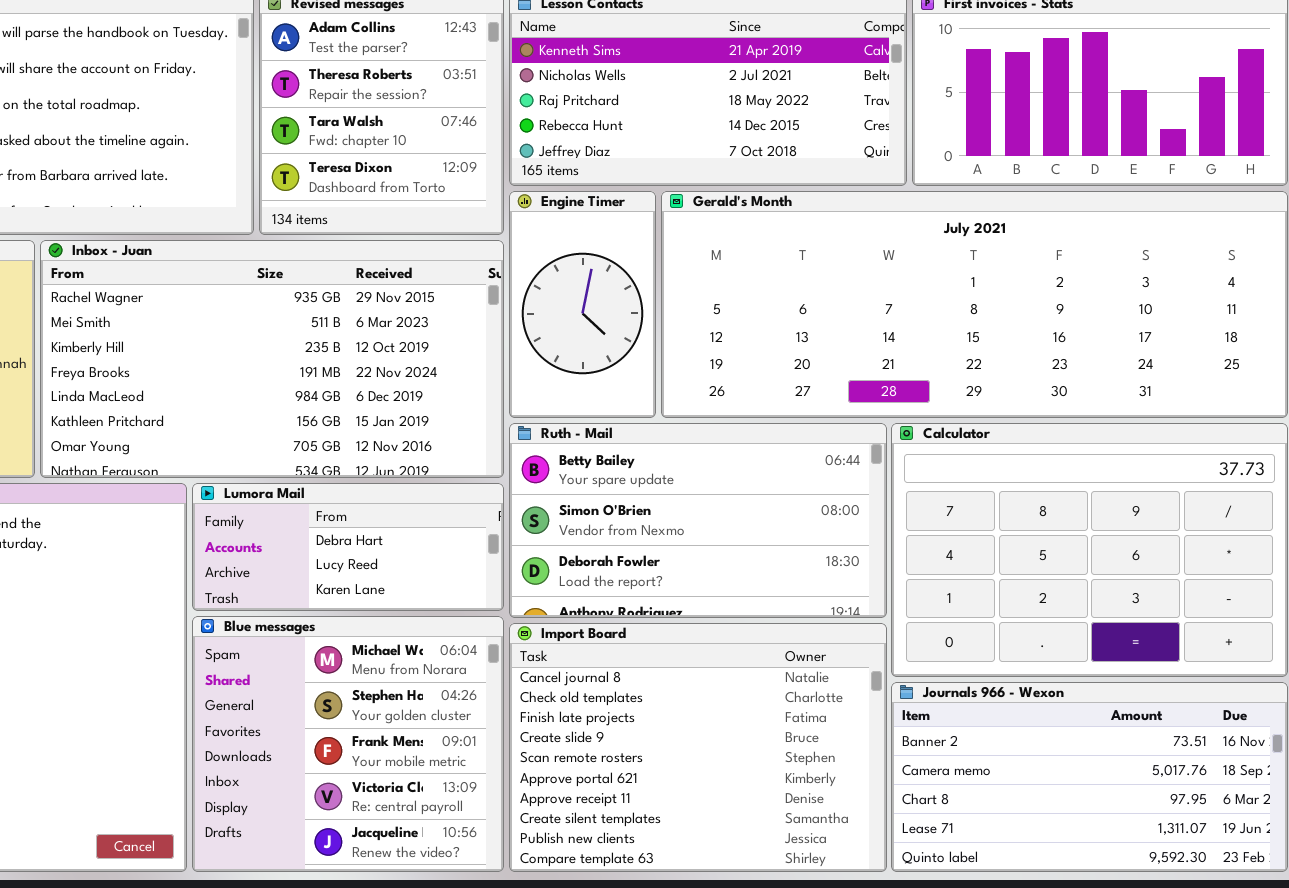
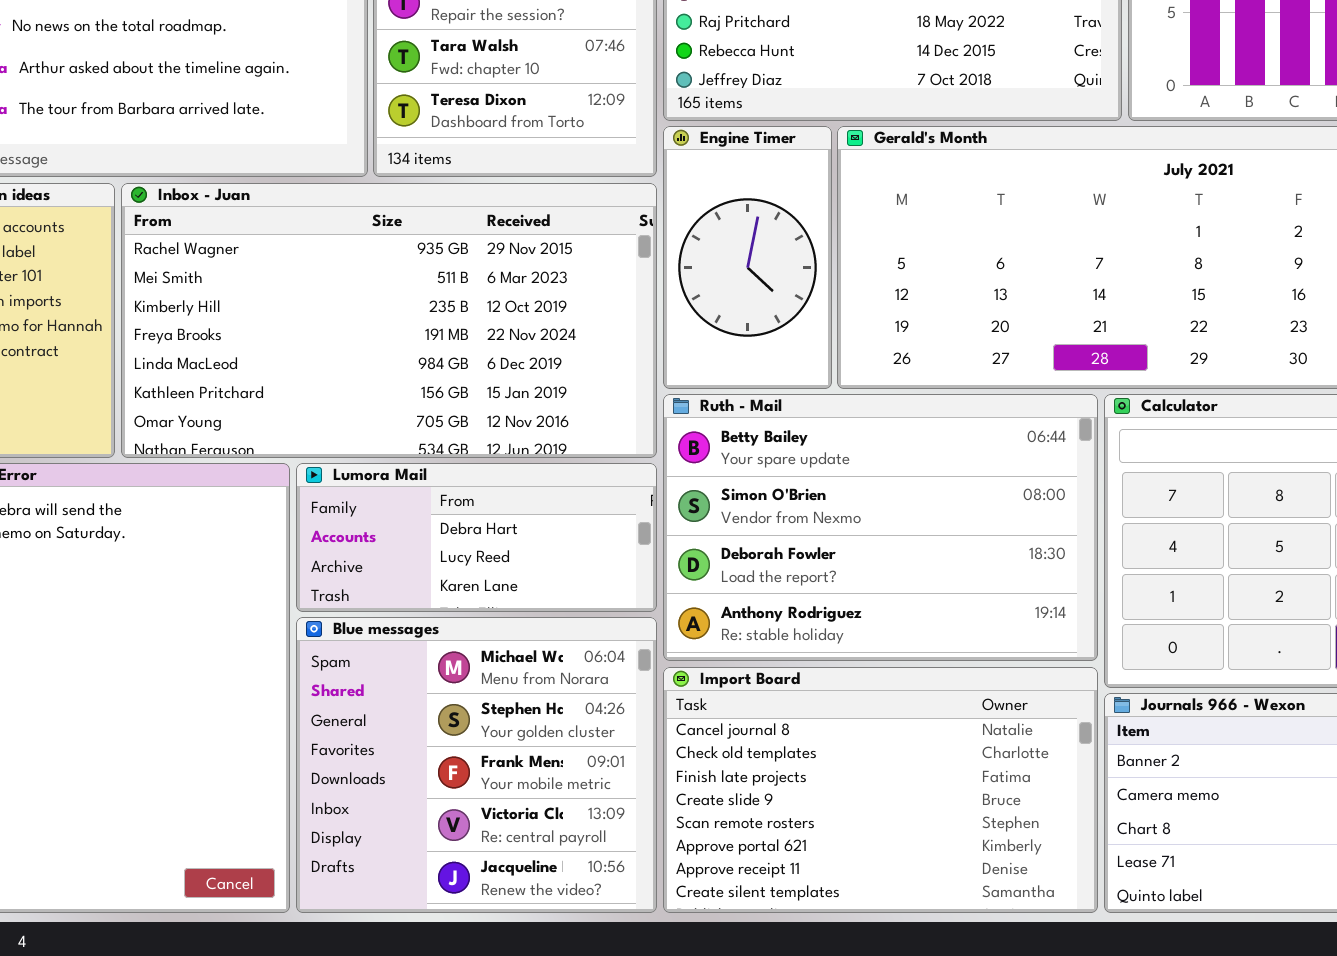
Ruth - Mail: [509,423,887,618] -> [663,394,1098,661], resized
Import Board: [509,623,887,872] -> [663,667,1098,913], resized

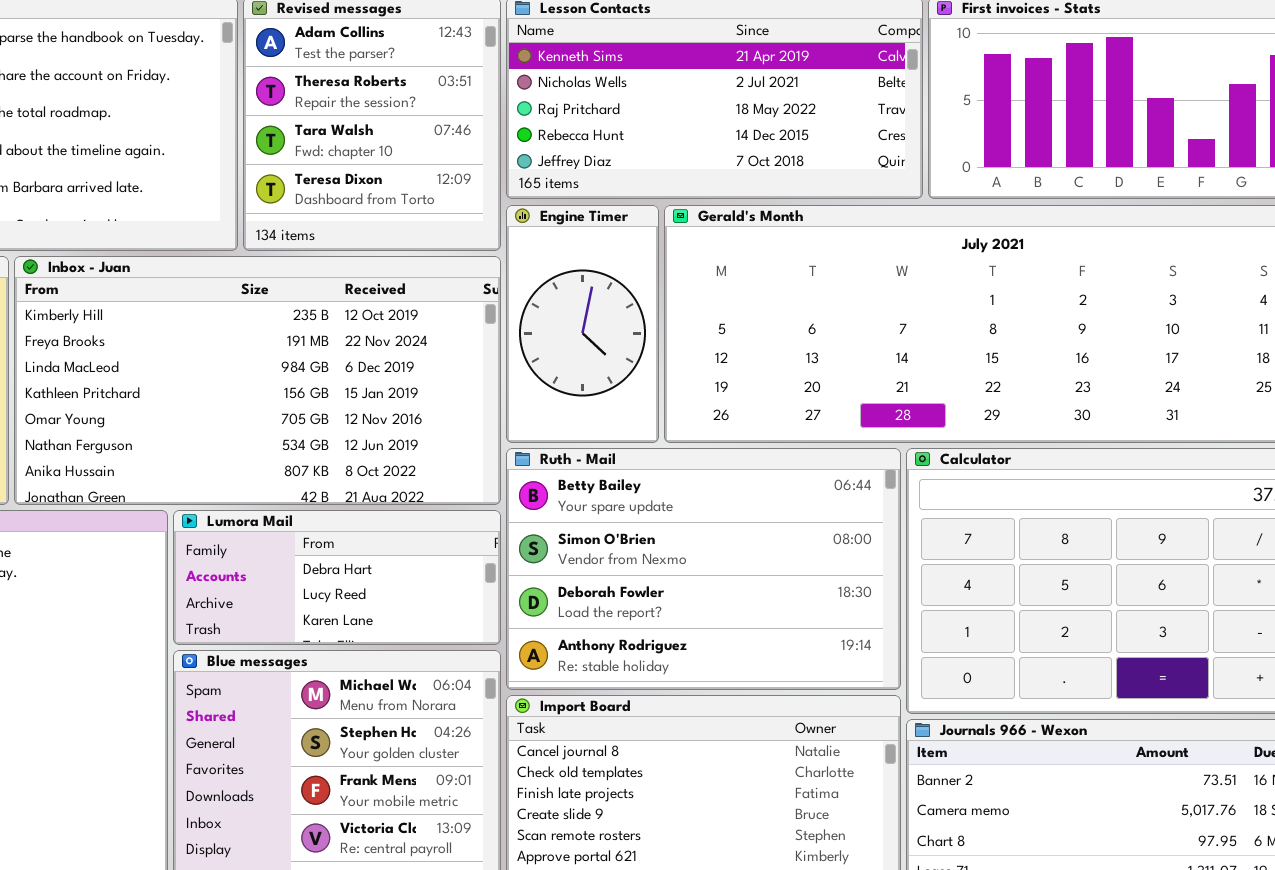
Inbox - Juan: [121,183,657,458] -> [14,256,501,505], scrolled down 2 rows

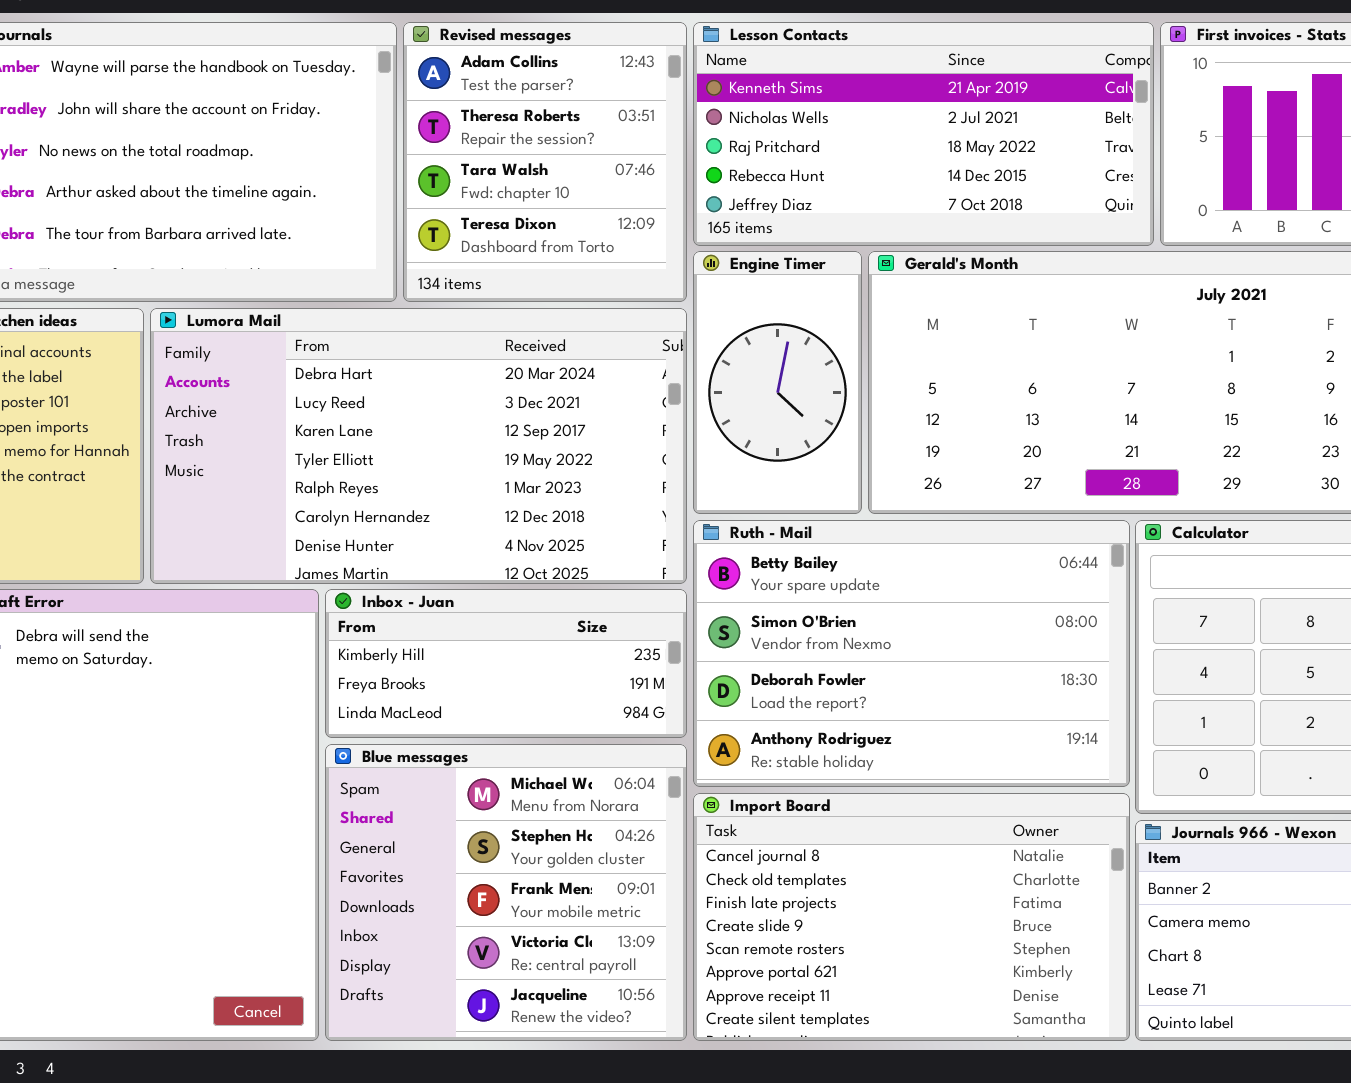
Inbox - Juan: [14,256,501,505] -> [325,589,687,738], moved, resized
Lumora Mail: [173,510,501,645] -> [150,308,687,584], moved, resized

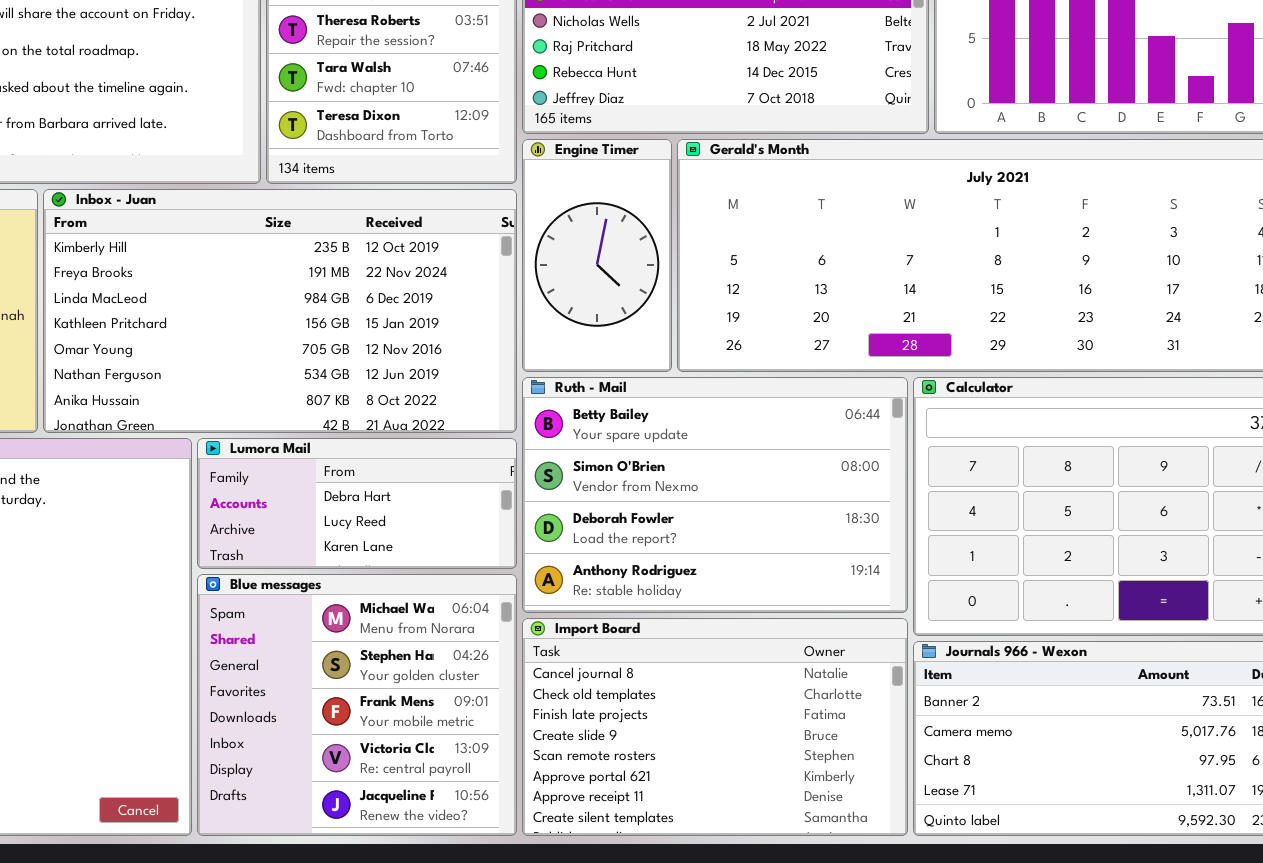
Lumora Mail: [150,308,687,584] -> [197,438,517,569], moved, resized
Inbox - Juan: [325,589,687,738] -> [43,189,517,433], moved, resized

